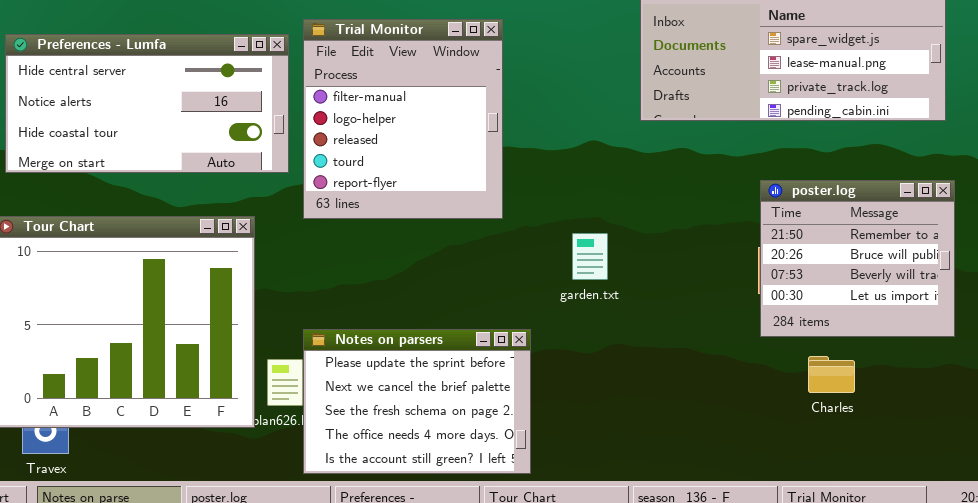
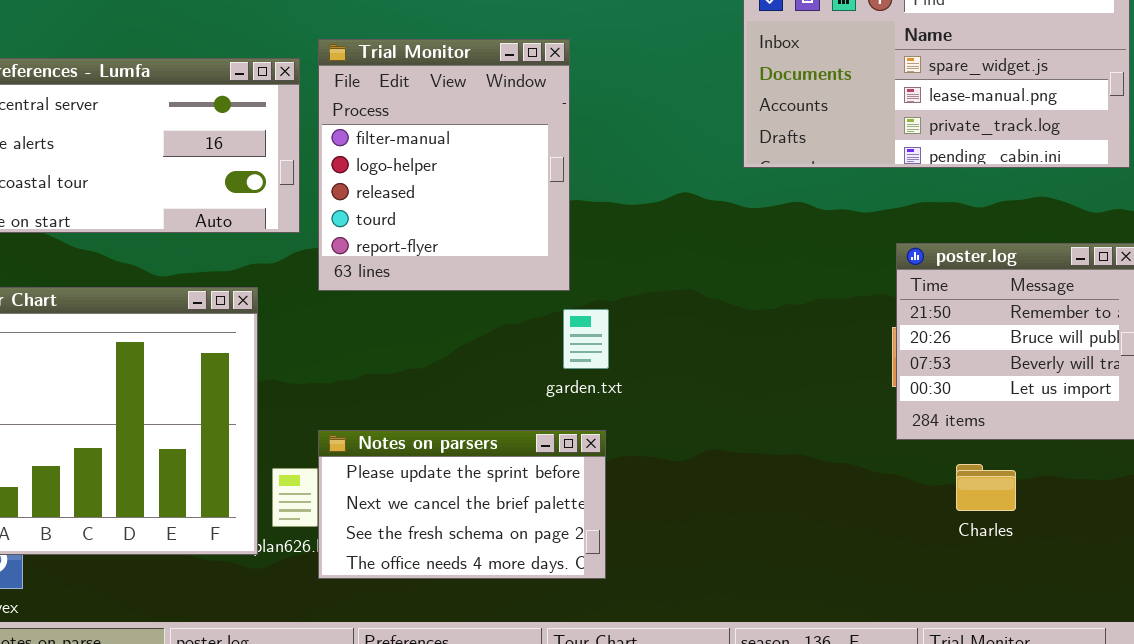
garden.txt: [572,233,608,280] -> [563,309,609,369], moved
Notes on parsers: [303,329,531,474] -> [318,430,606,579], resized

